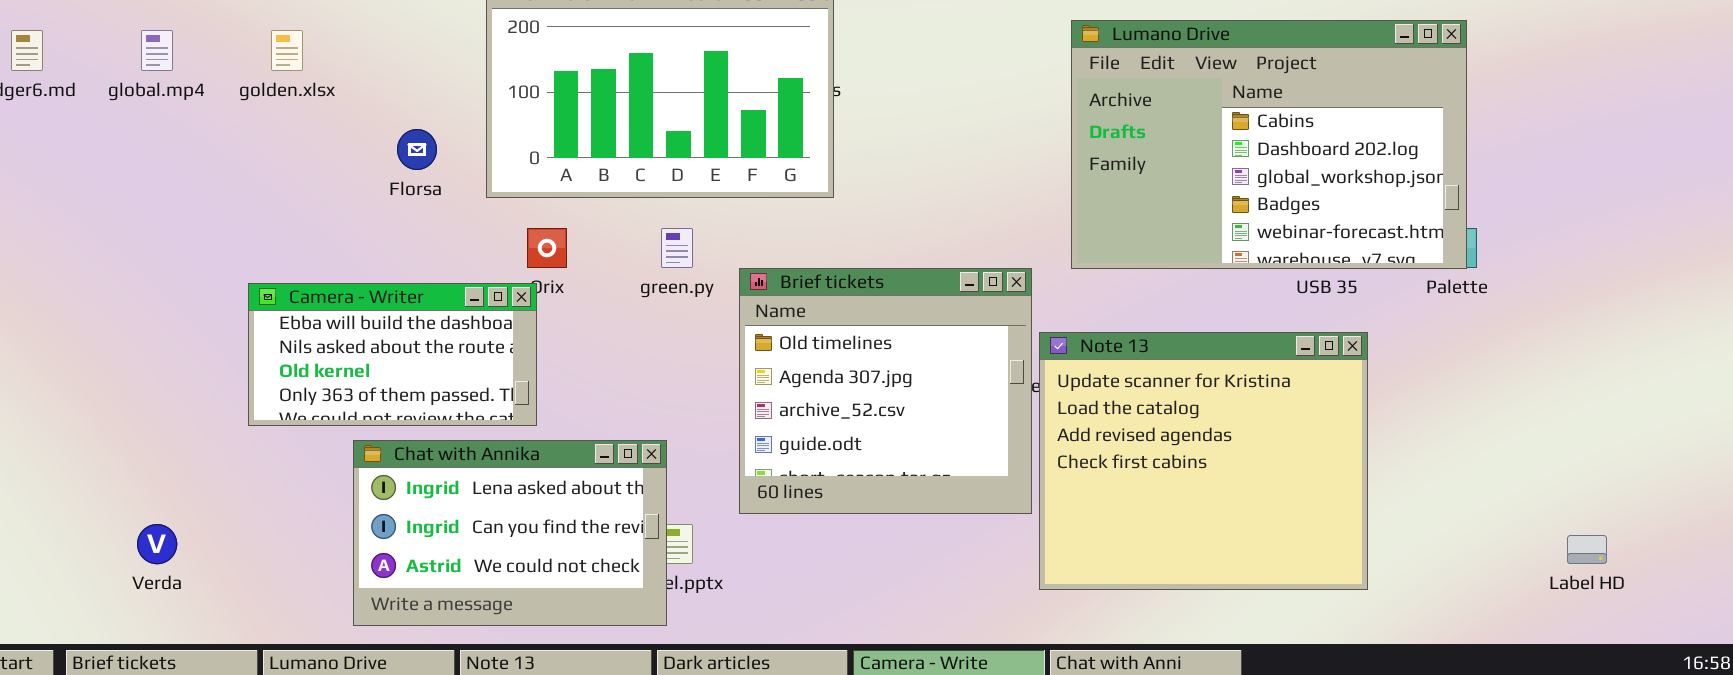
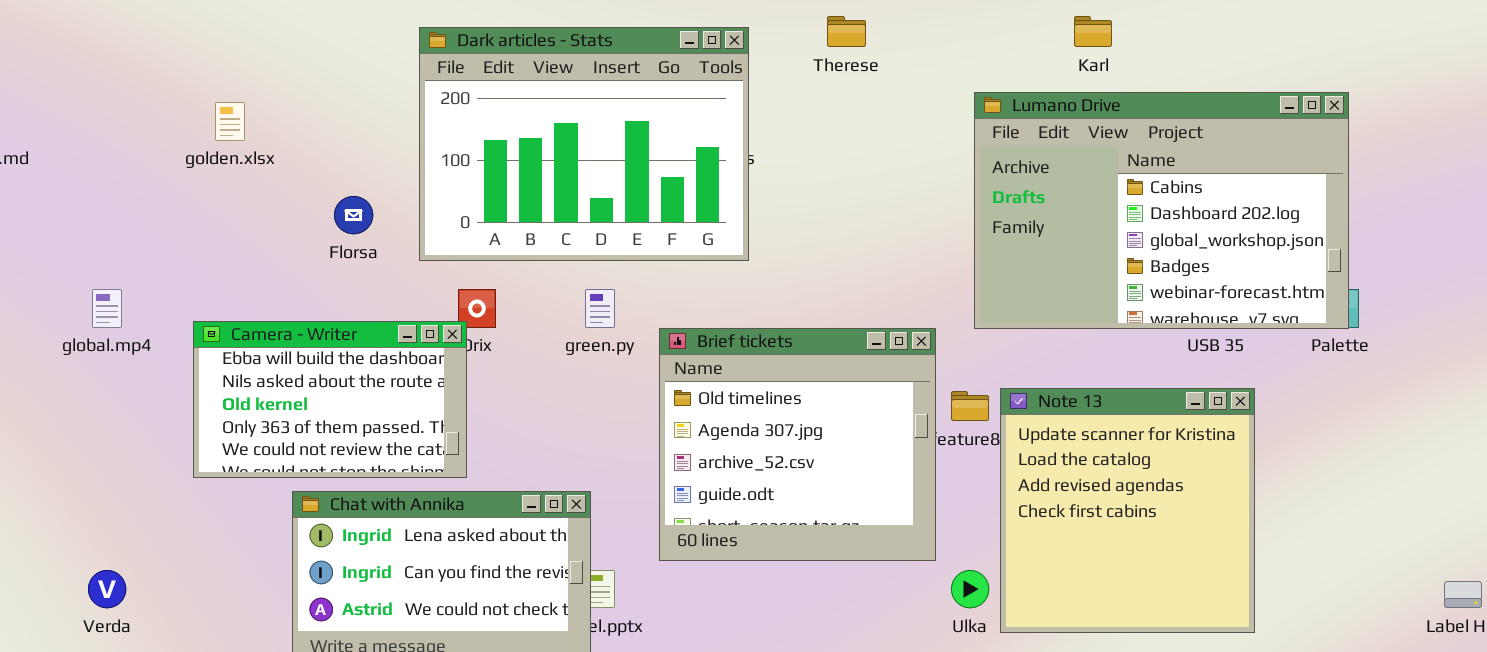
global.mp4: [141,30,173,71] -> [92,289,122,328], moved
Camera - Writer: [248,283,537,426] -> [193,321,467,478], resized
Note 13: [1039,332,1368,590] -> [1000,388,1255,633], resized

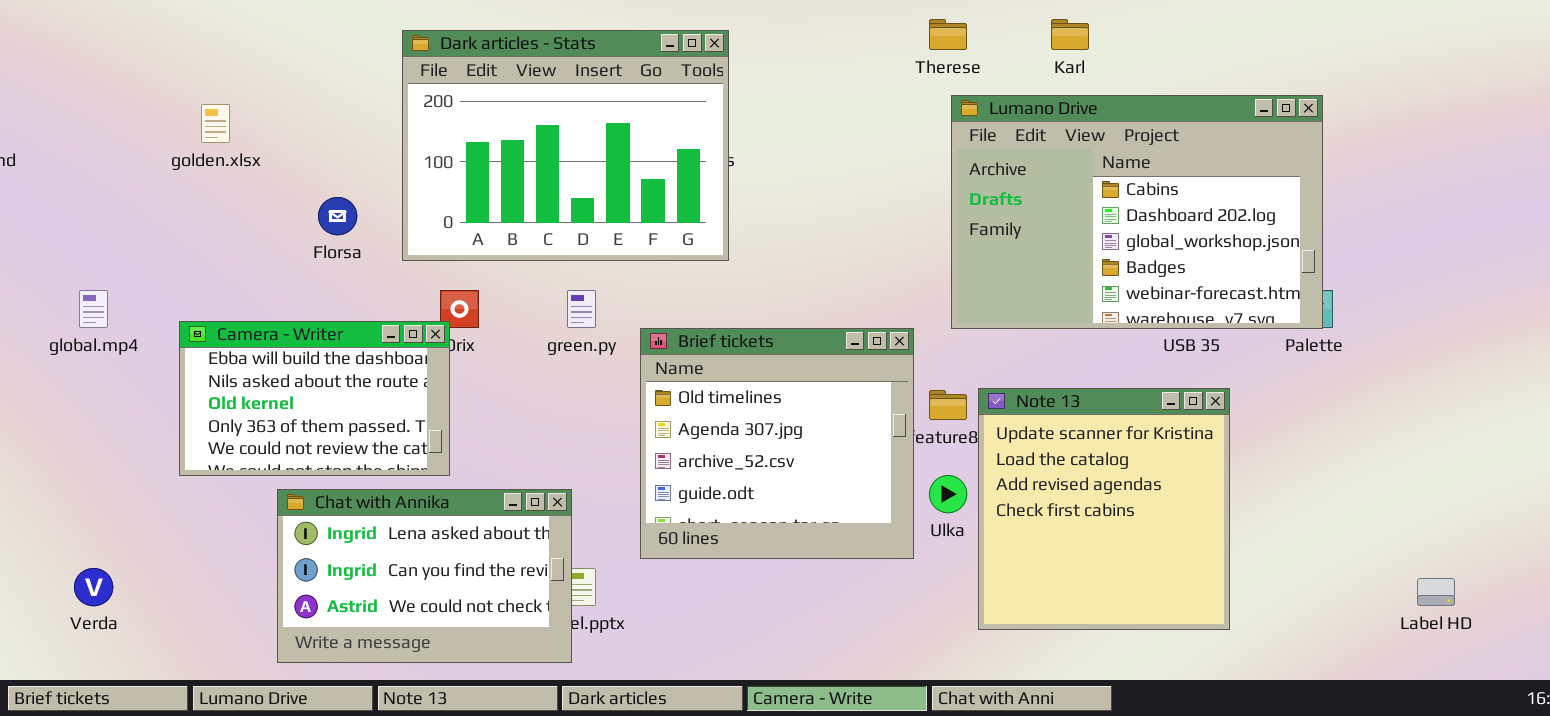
Therese: [827,16,866,47] -> [929,19,967,50], moved
Ulka: [951,570,989,608] -> [929,475,967,513], moved

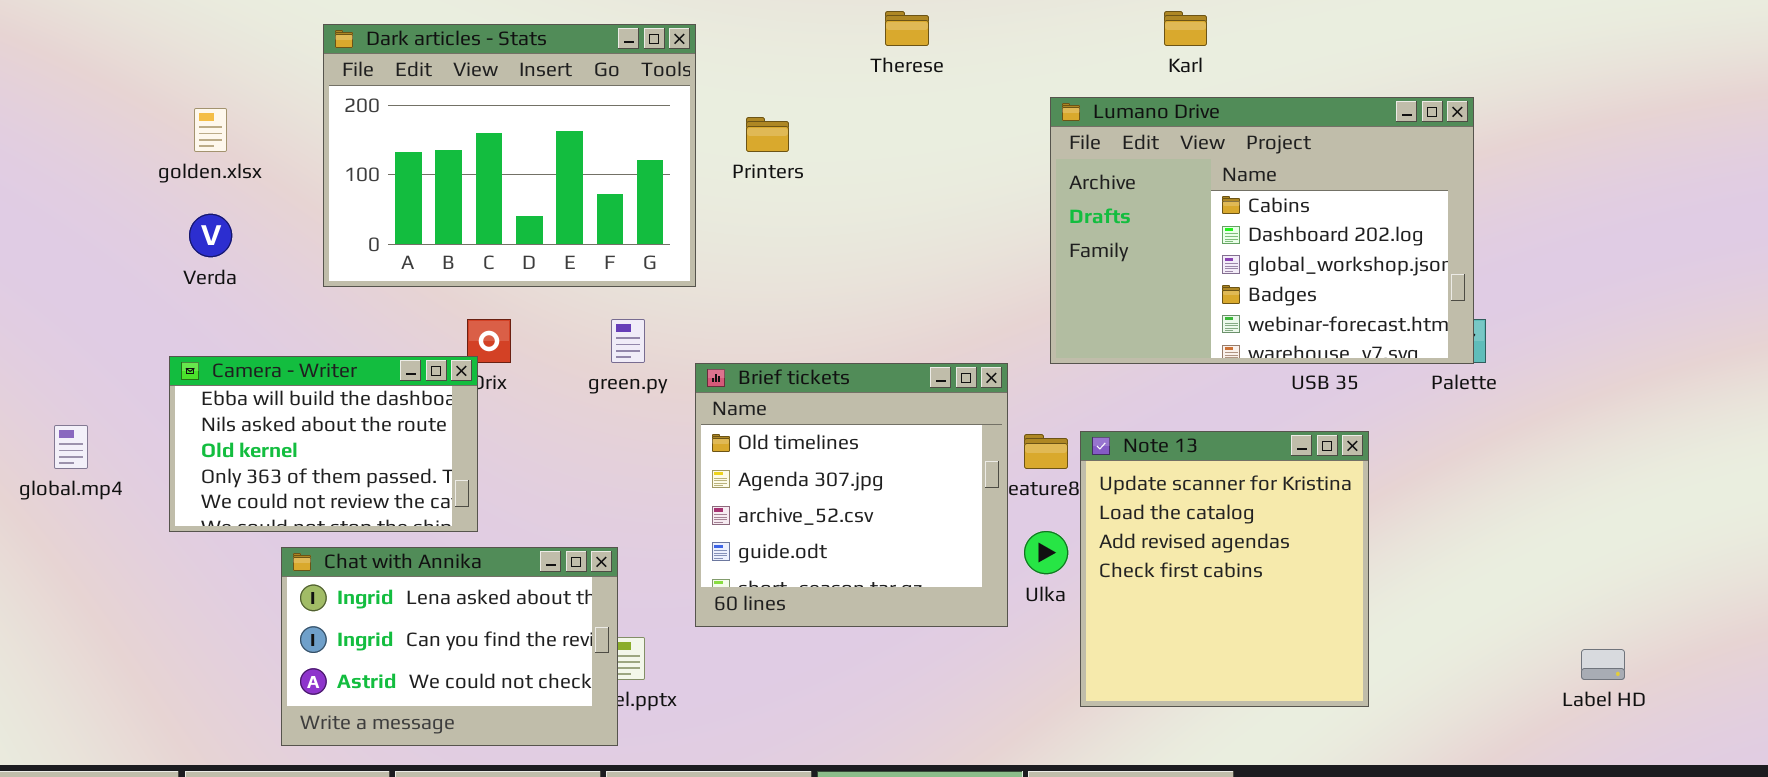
Therese: [929,19,967,50] -> [885,11,929,46], moved
Dark articles - Stats: [402,30,729,261] -> [323,24,696,287], moved
global.mp4: [79,290,108,328] -> [54,425,88,469], moved
Verda: [74,568,113,606] -> [189,214,232,257], moved

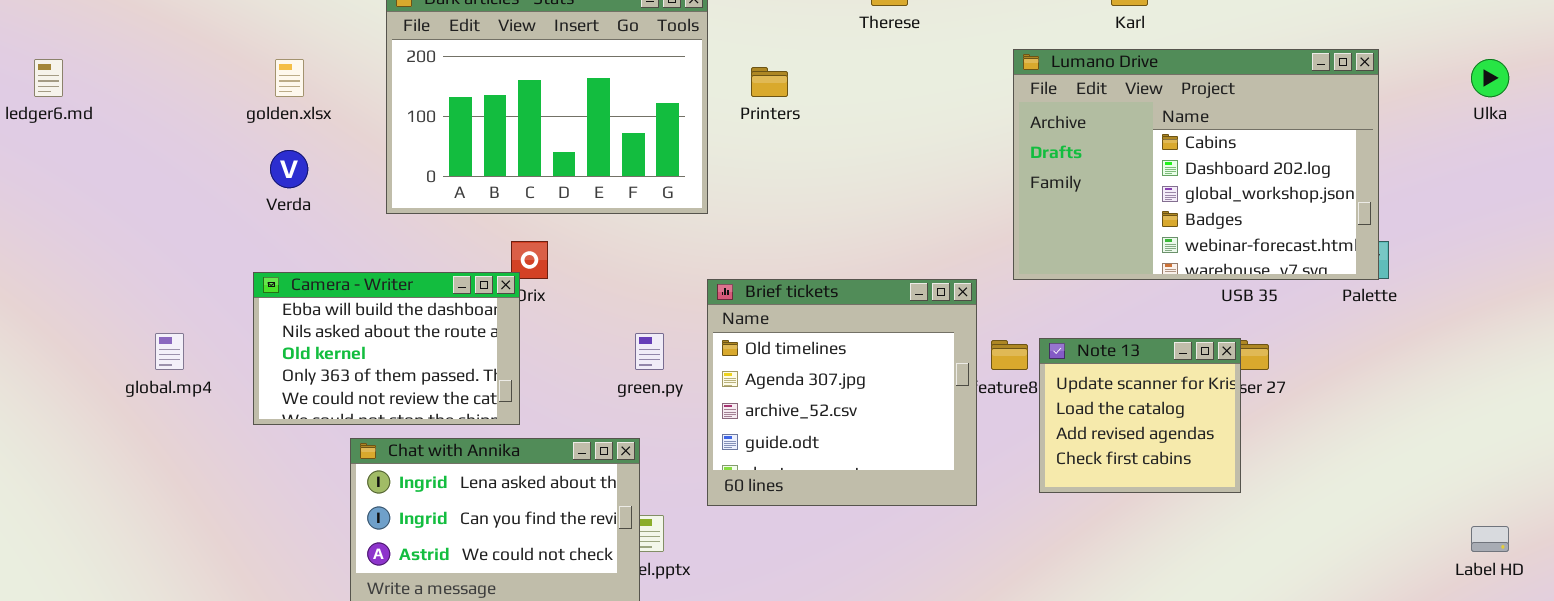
green.py: [611,319,645,363] -> [635,333,664,370], moved
Note 13: [1080,431,1369,707] -> [1039,338,1241,493], resized
Ulka: [1024,531,1068,574] -> [1471,59,1509,97], moved

